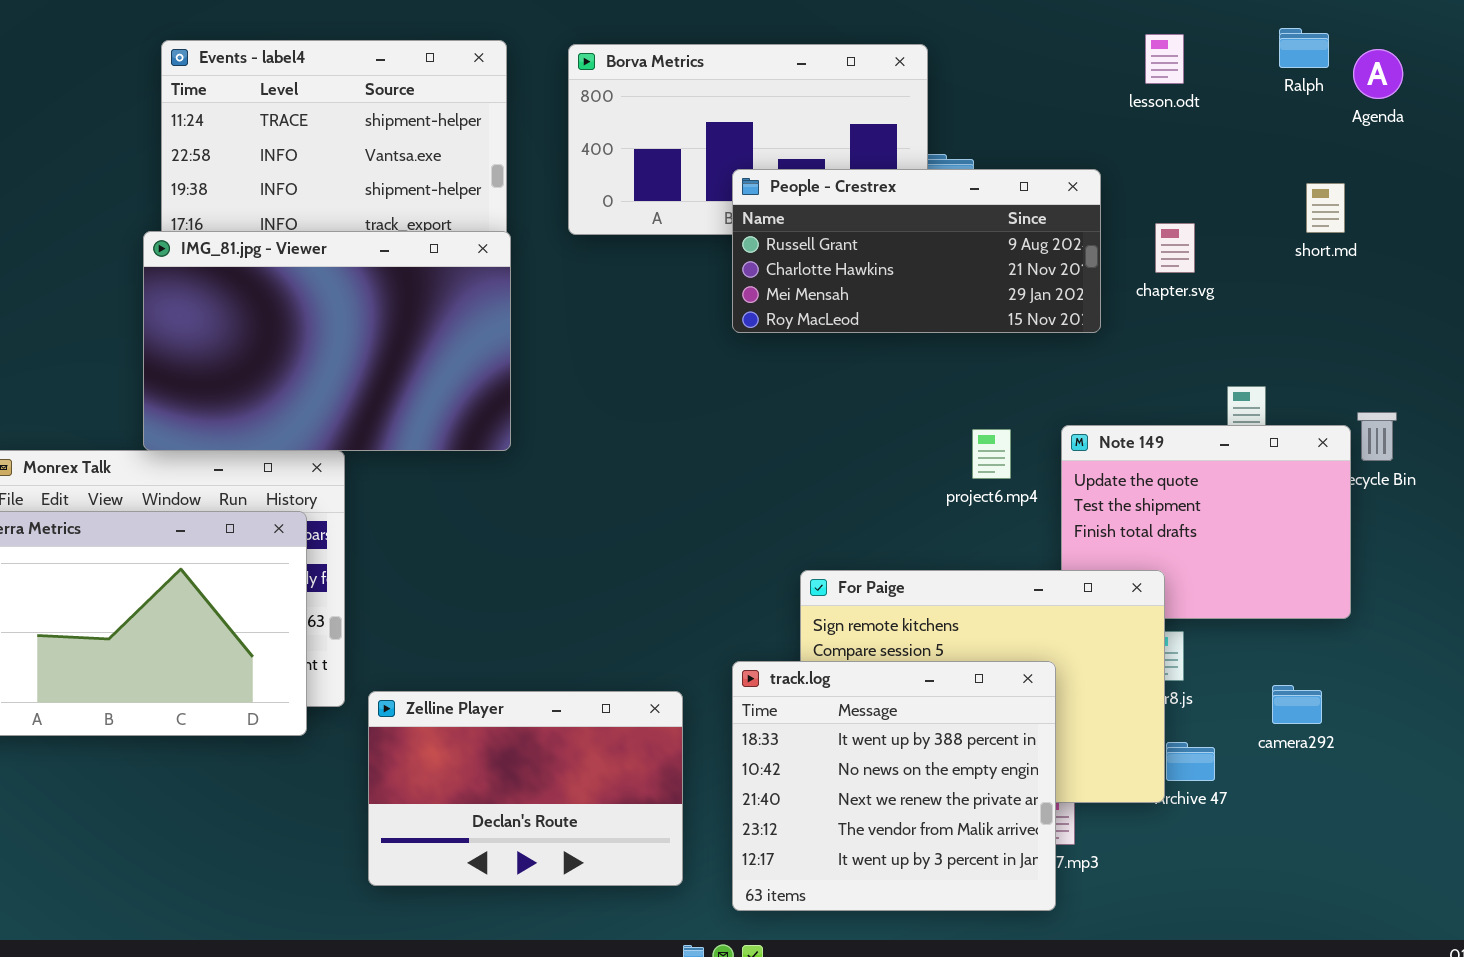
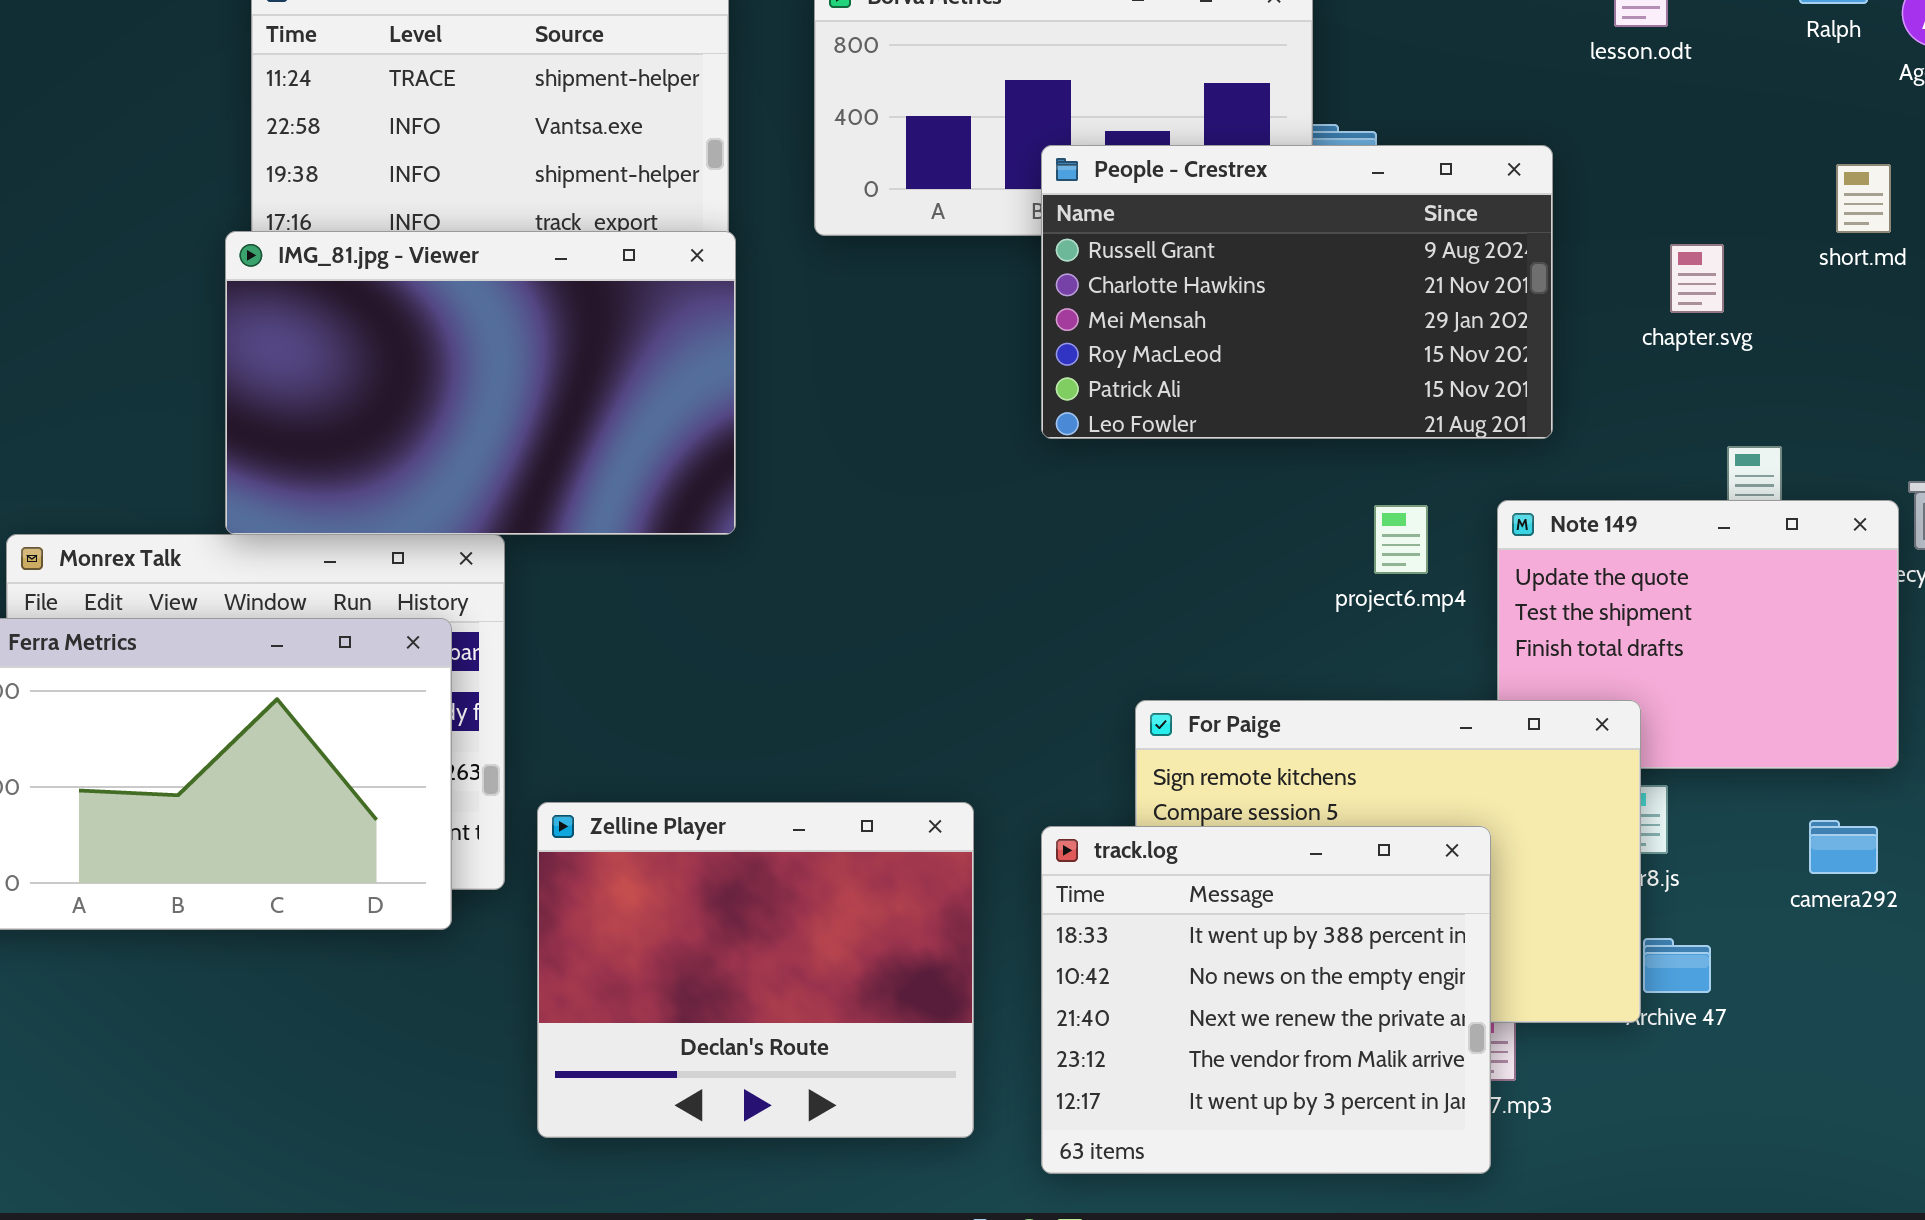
People - Crestrex: [732,169,1101,333] -> [1041,145,1553,439], resized
chapter.svg: [1155,223,1195,273] -> [1670,244,1724,313], moved
camera292: [1272,685,1322,724] -> [1809,820,1878,874], moved
Zelline Player: [368,691,683,886] -> [537,802,974,1138], resized

